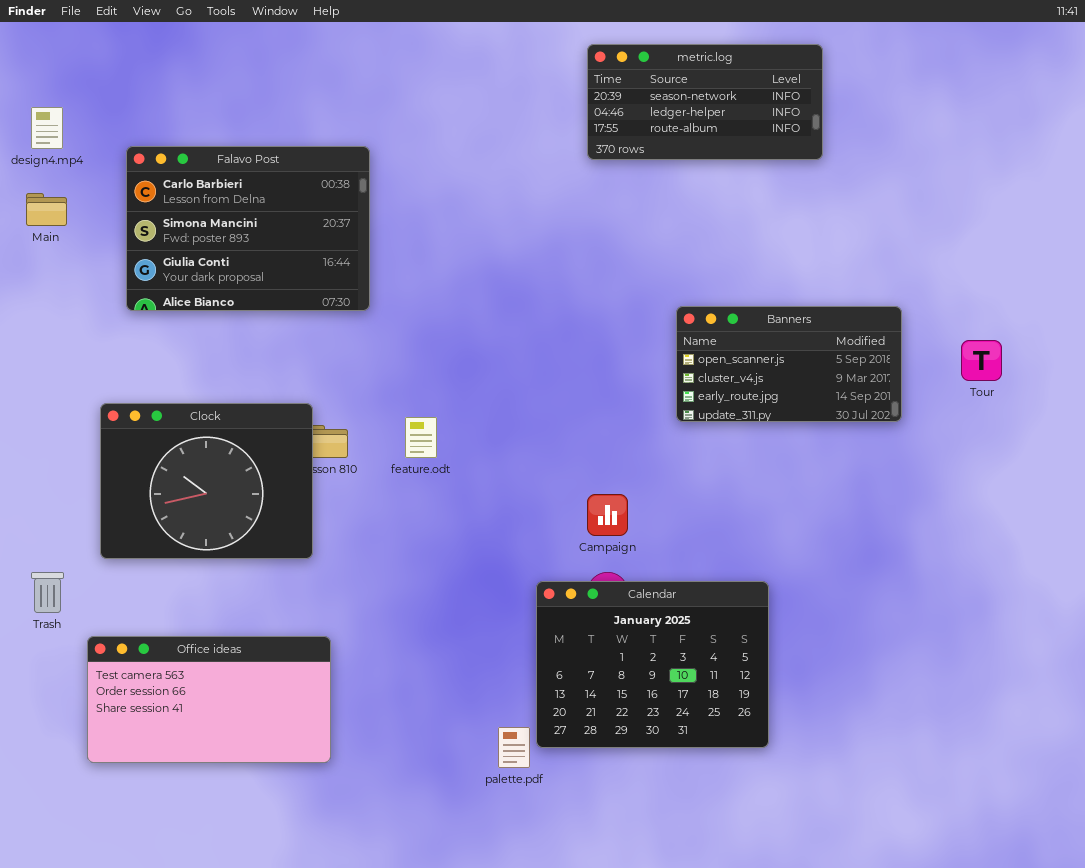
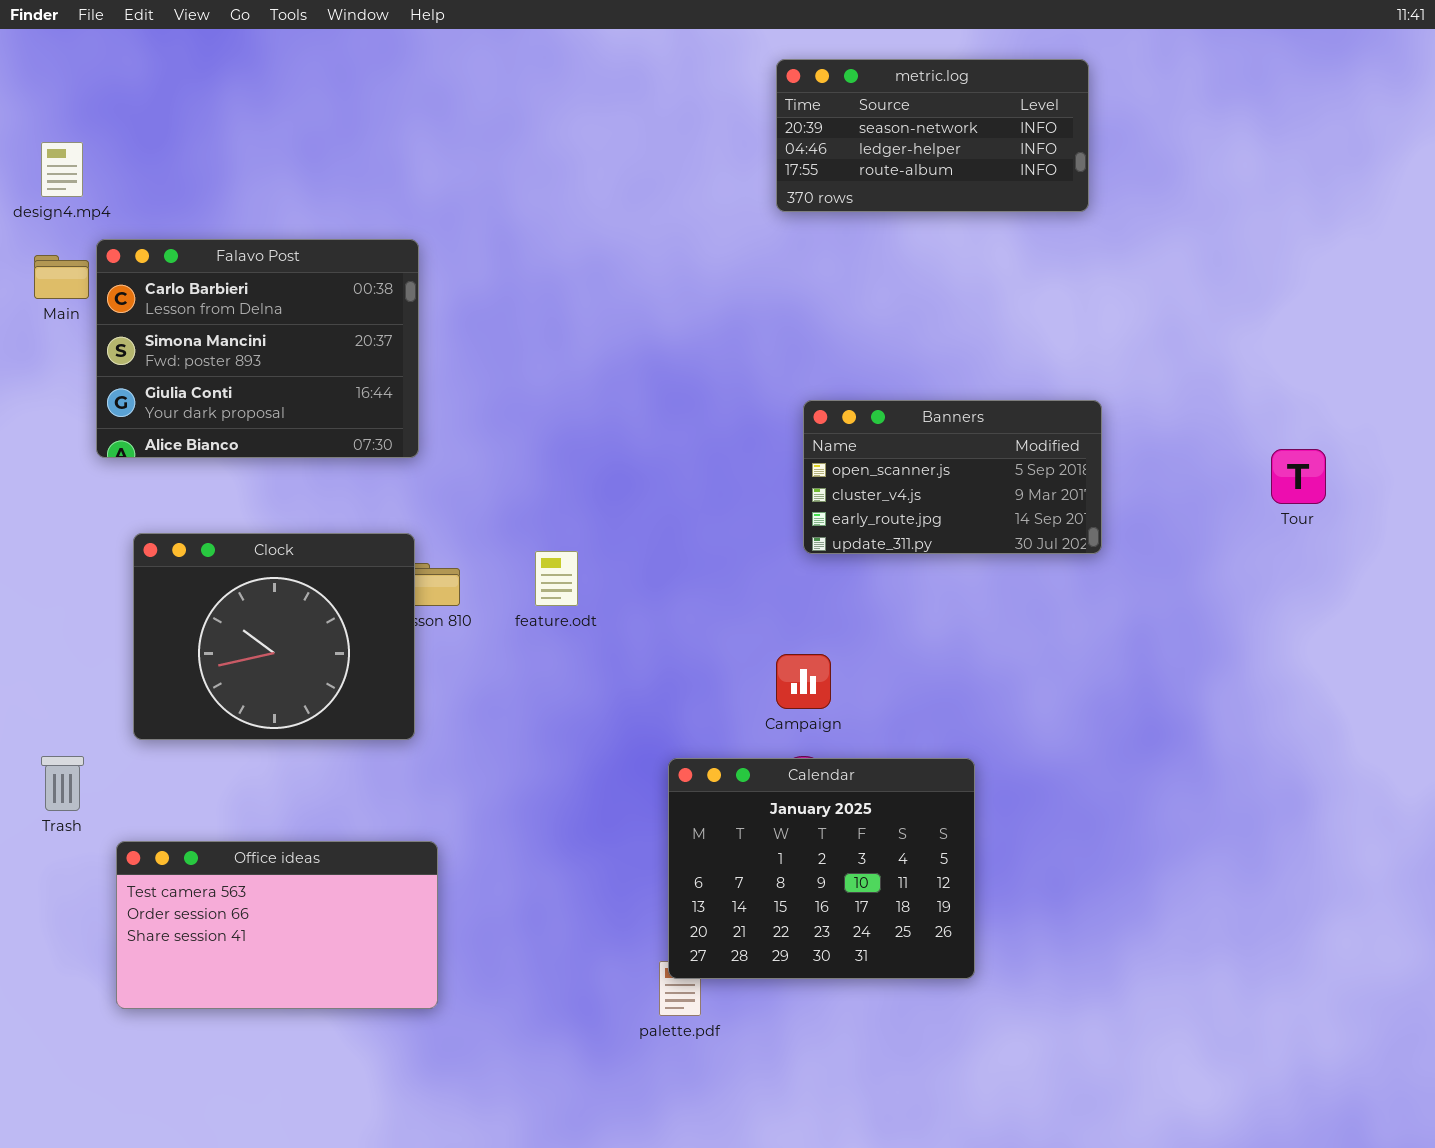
Falavo Post: [126,146,370,311] -> [96,239,419,458], moved
Banners: [676,306,902,422] -> [803,400,1102,554], moved
Calendar: [536,581,769,748] -> [668,758,975,979], moved

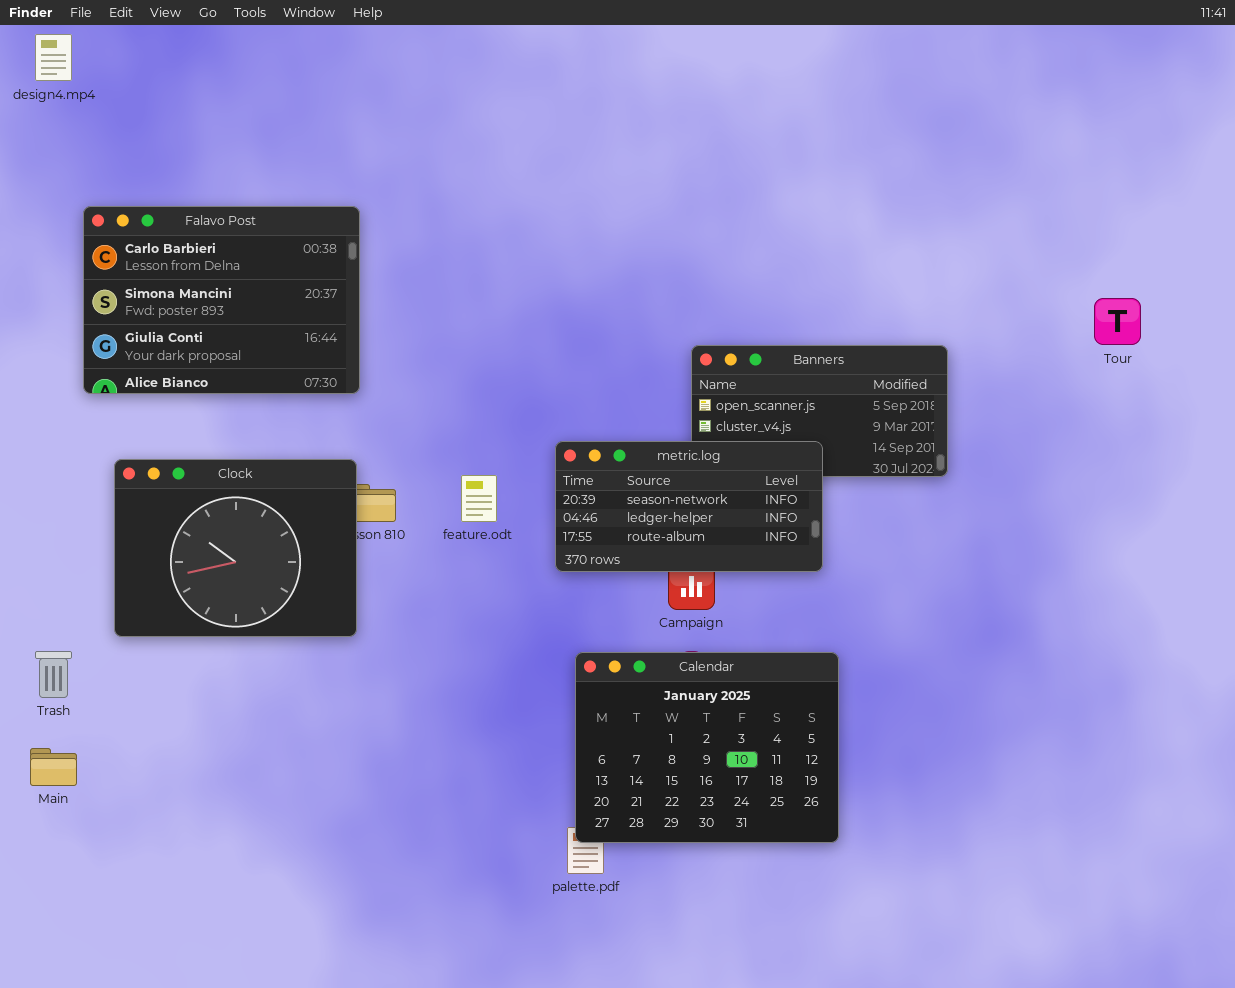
metric.log: [776,59,1089,212] -> [555,441,823,572], moved
design4.mp4: [41,142,83,197] -> [35,34,72,81], moved
Main: [34,255,89,299] -> [30,748,77,786], moved
Tour: [1271,449,1326,504] -> [1094,298,1141,345], moved
Office ideas: [116,841,438,1009] -> none, closed

